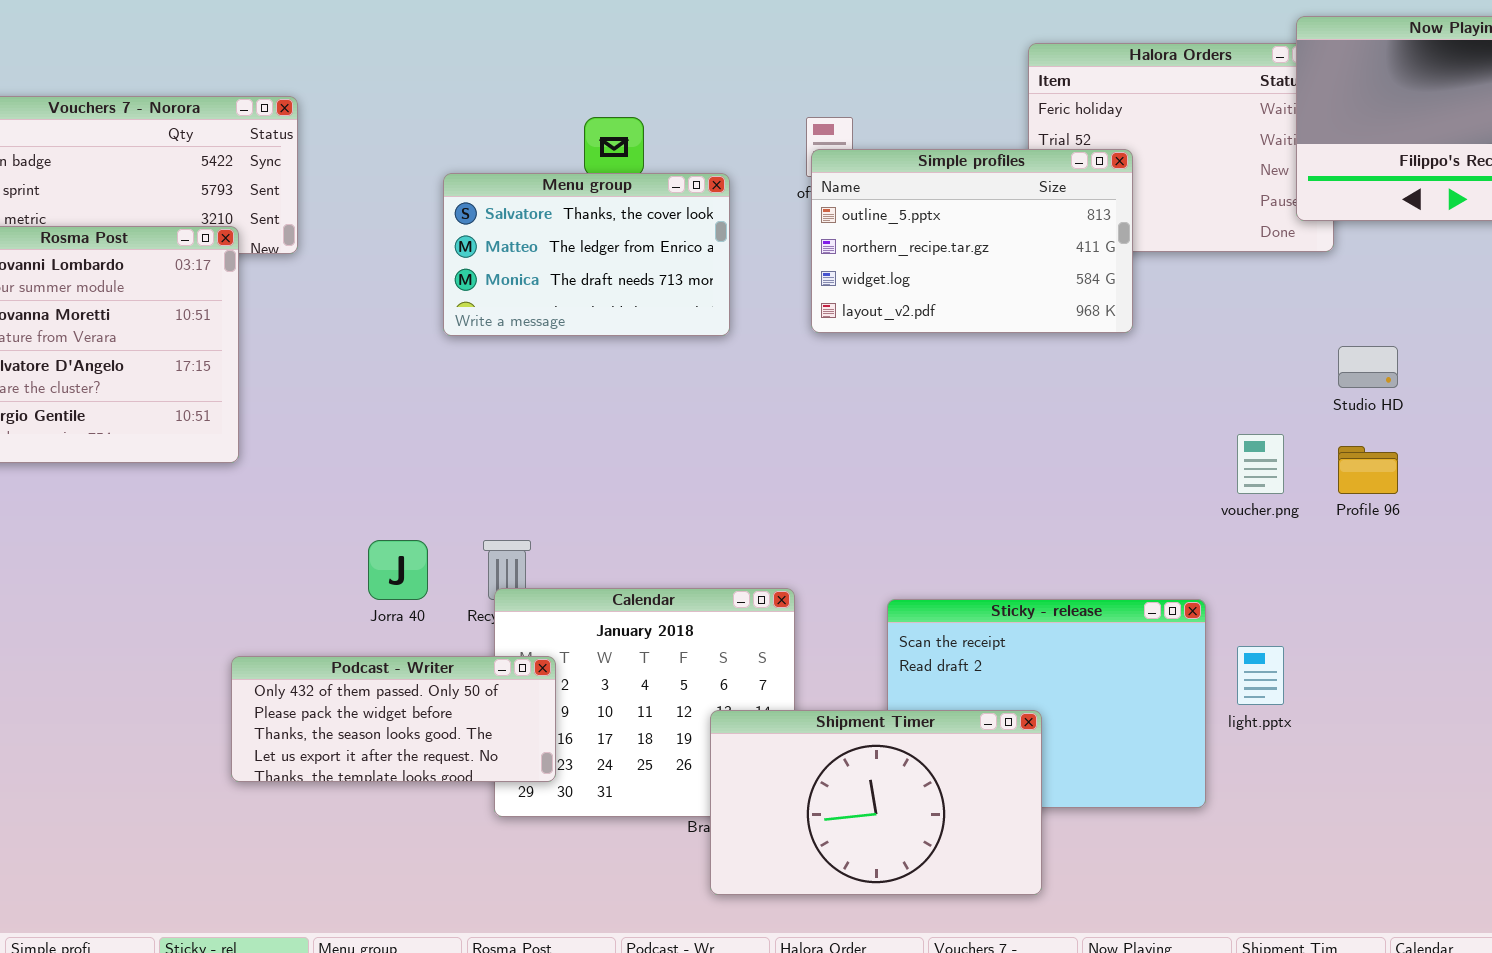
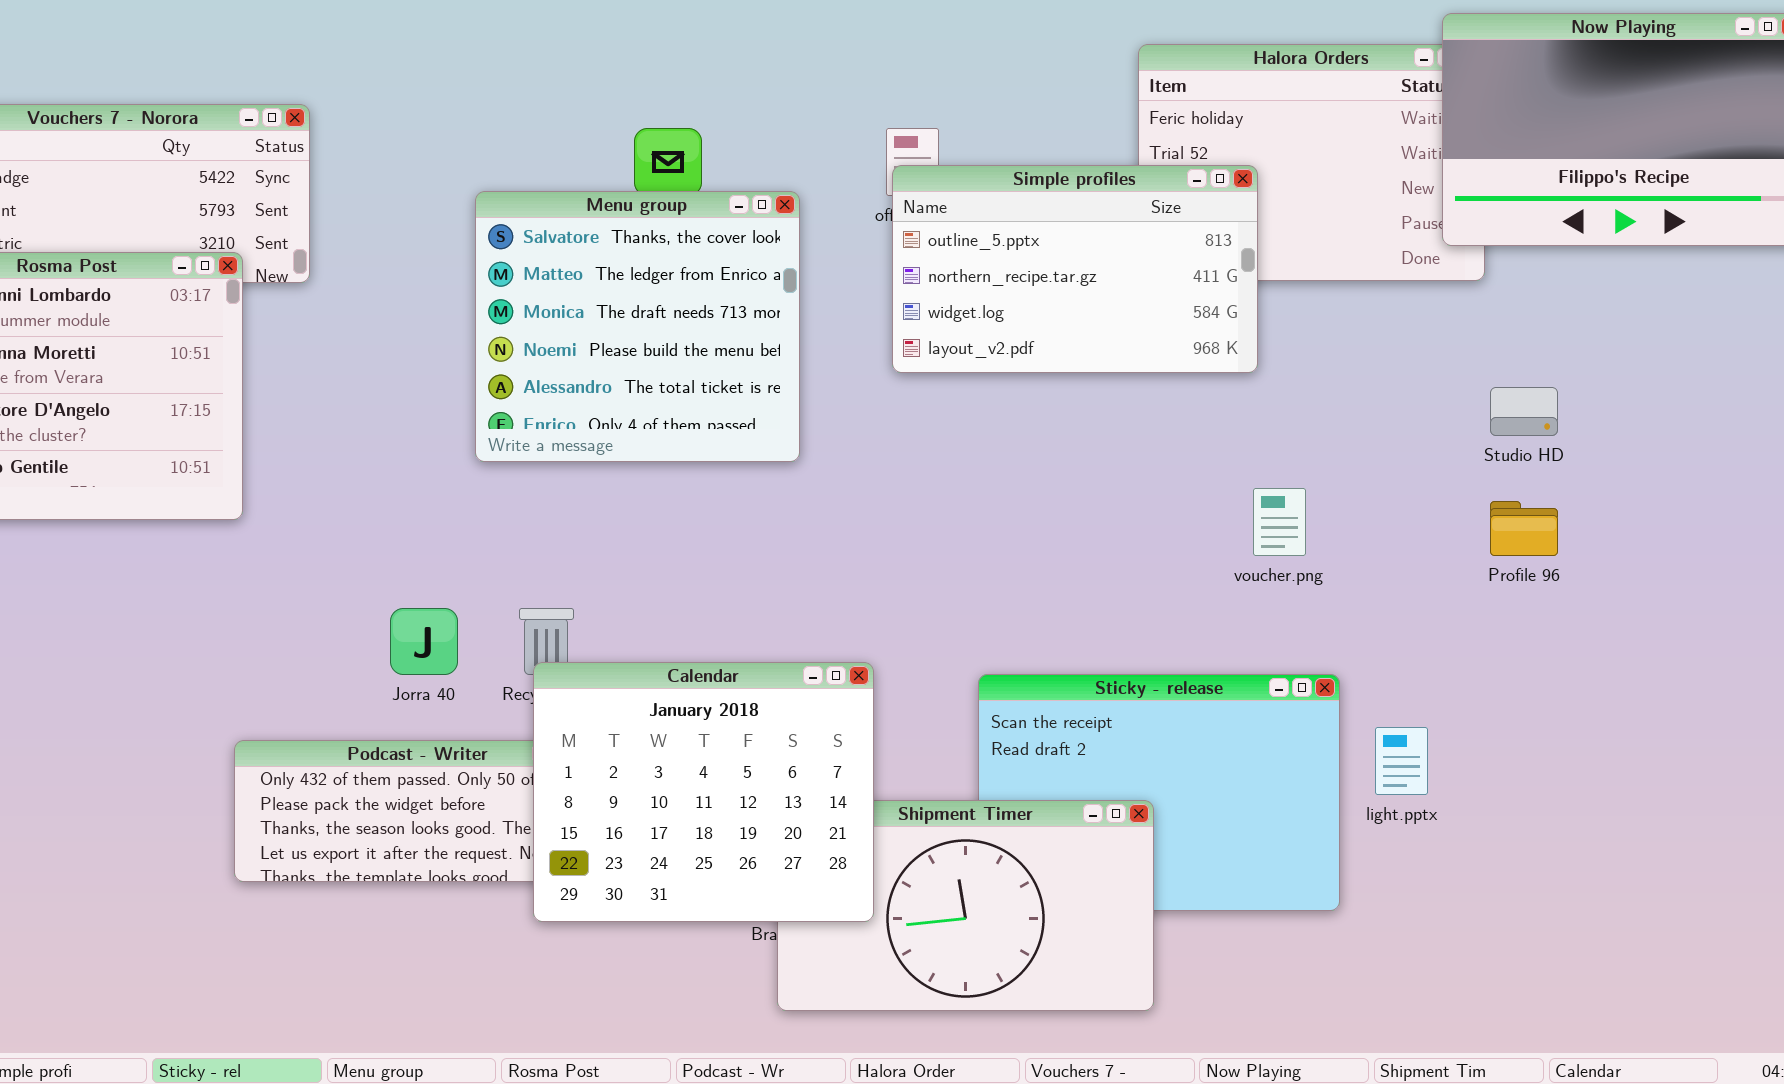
Menu group: [443,173,730,336] -> [475,191,800,462], resized
voucher.png: [1237,434,1284,494] -> [1253,488,1306,556], moved
Calendar: [494,588,795,817] -> [533,662,874,922], raised

